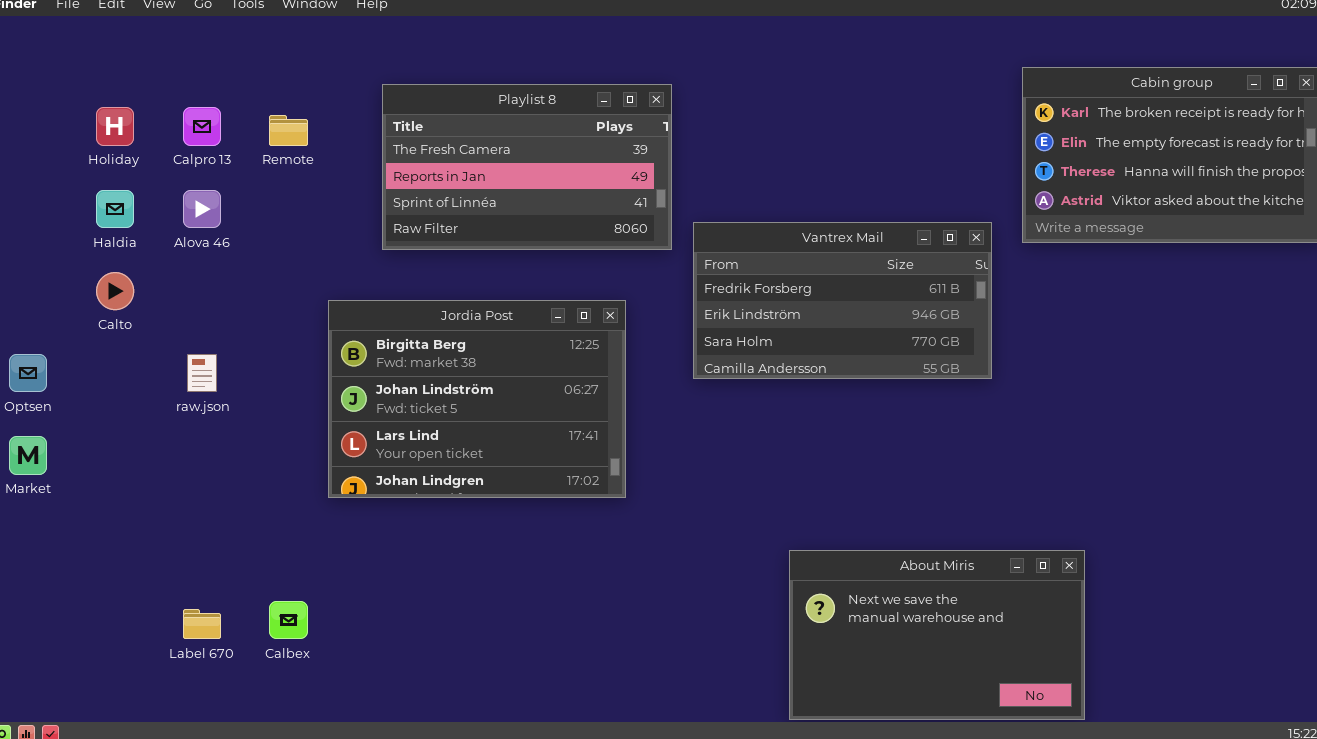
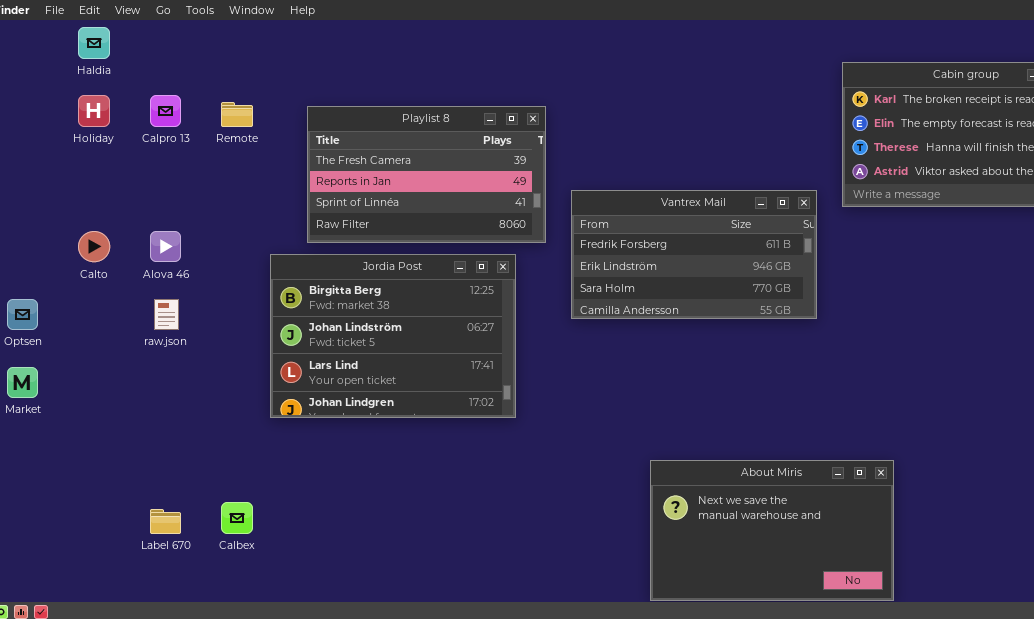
Playlist 8: [382,84,672,250] -> [307,106,546,243], moved
Haldia: [96,190,134,228] -> [78,27,110,59], moved
Alova 46: [183,190,221,228] -> [150,231,181,262], moved

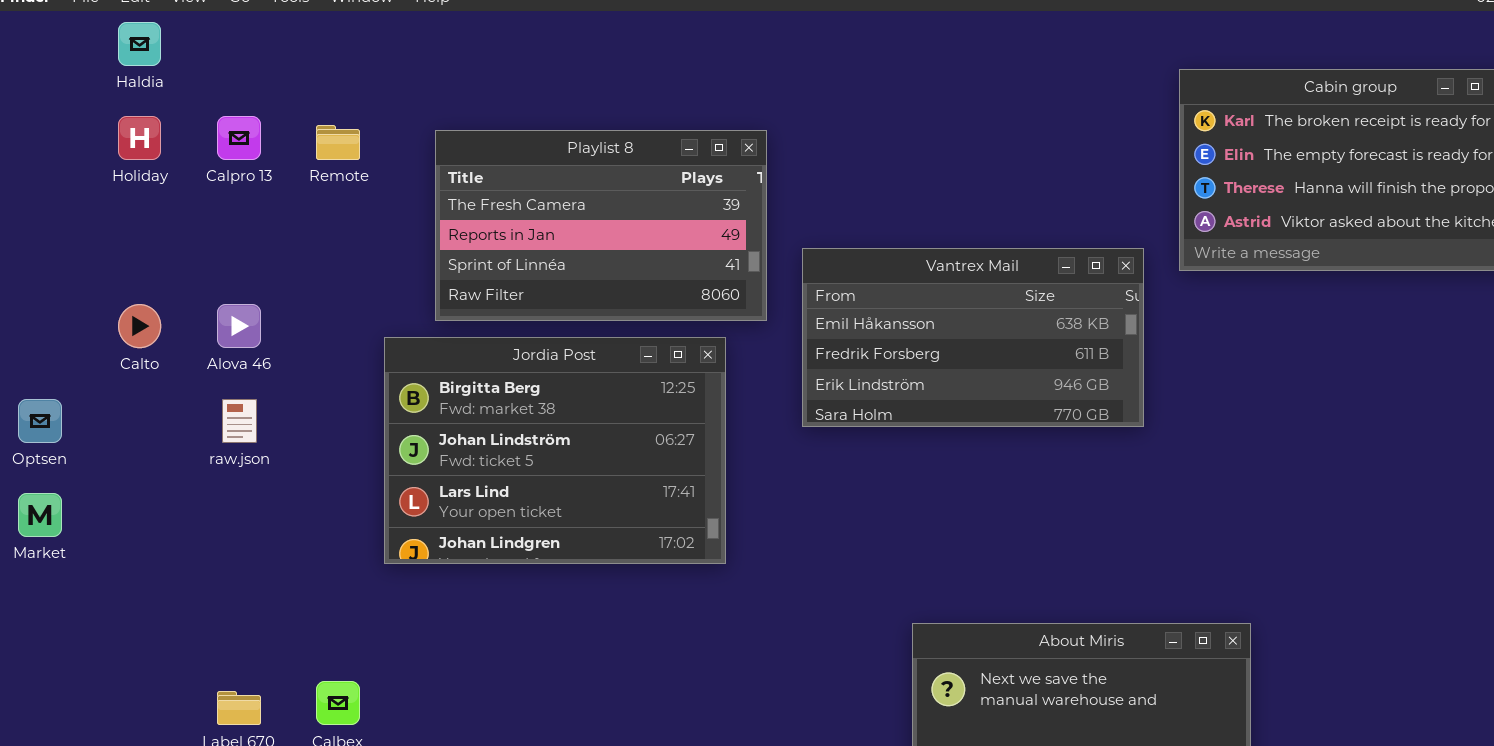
Vantrex Mail: [571,190,817,319] -> [802,248,1144,427], scrolled up 1 row

